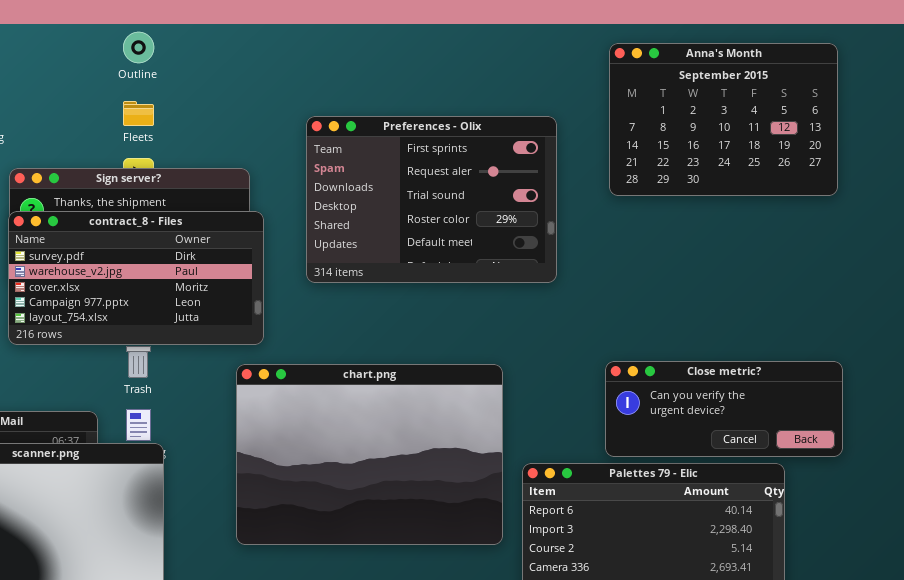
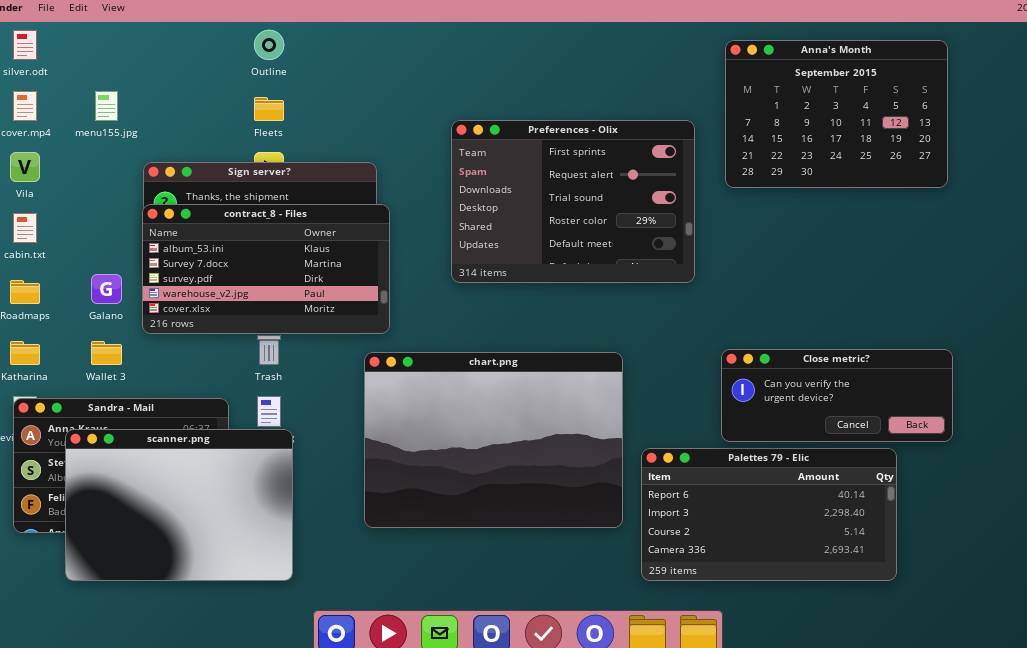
Preferences - Olix: [306,116,557,283] -> [451,120,695,283], moved
contract_8 - Files: [8,211,264,345] -> [142,204,390,334], scrolled up 2 rows

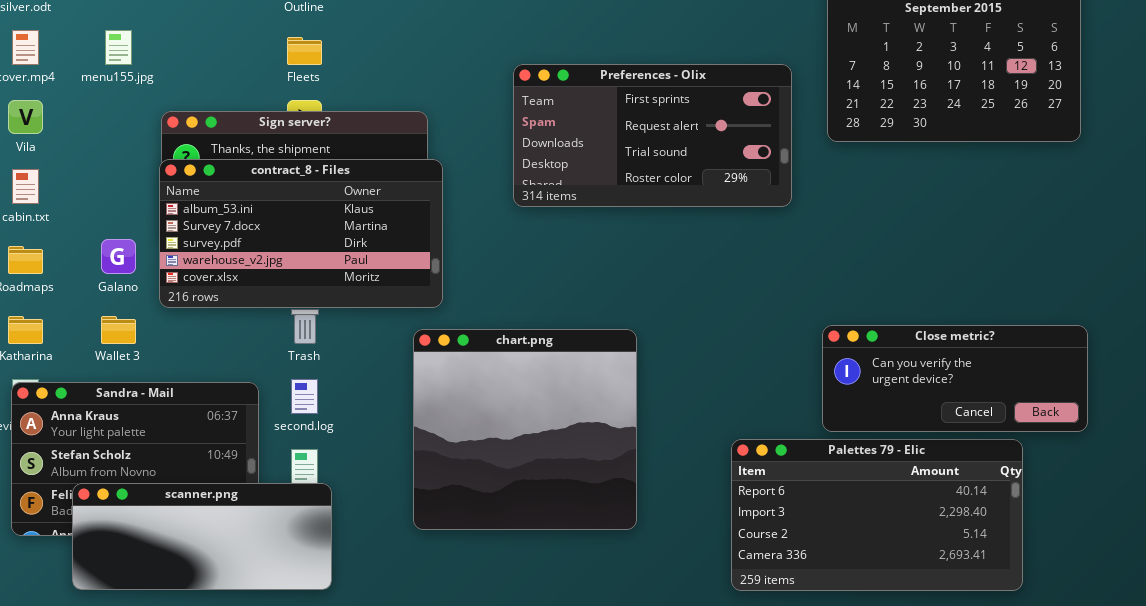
Preferences - Olix: [451,120,695,283] -> [513,64,792,207], resized
chart.png: [364,352,623,528] -> [413,329,637,530], resized
scanner.png: [65,429,293,581] -> [72,483,332,590], resized

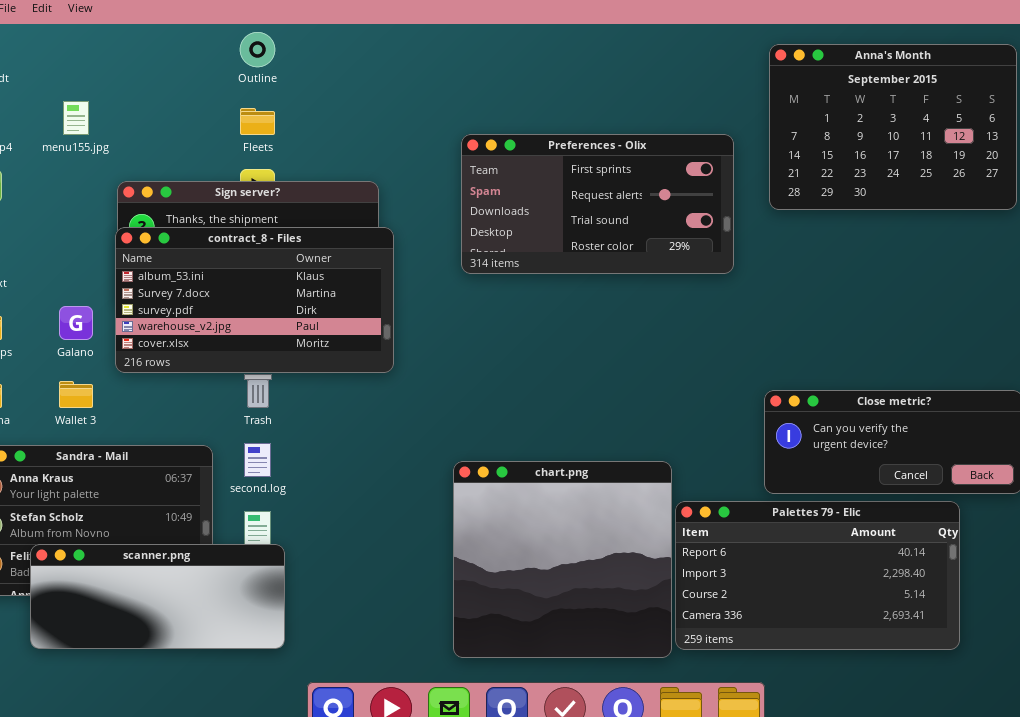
chart.png: [413,329,637,530] -> [453,461,672,658], moved

